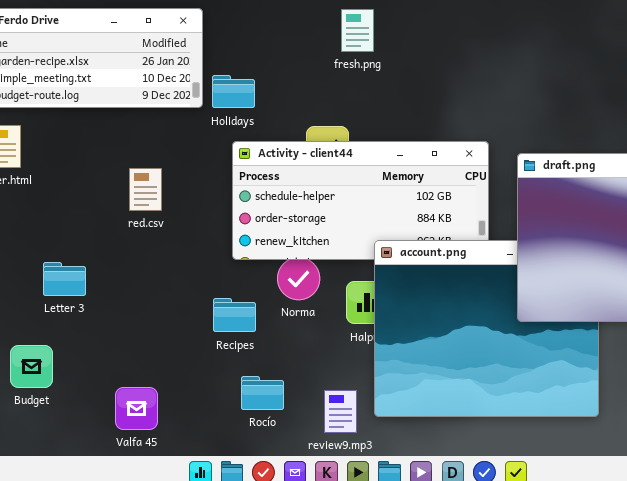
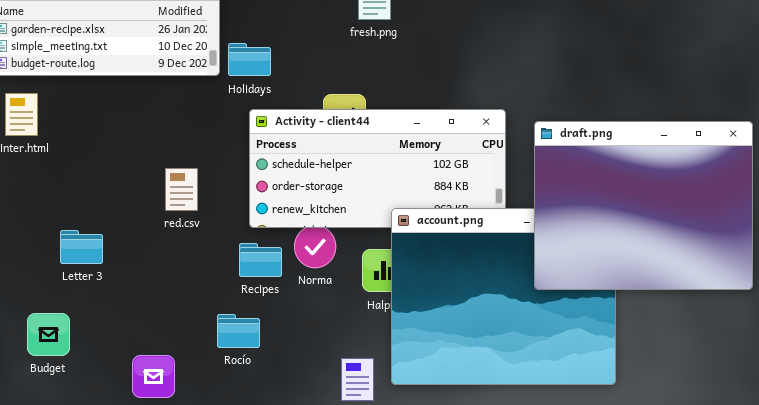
red.csv: [129,168,162,211] -> [165,168,198,211], moved
Recipes: [213,298,256,332] -> [239,243,282,277], moved
Rocío: [241,376,284,410] -> [217,314,260,348], moved

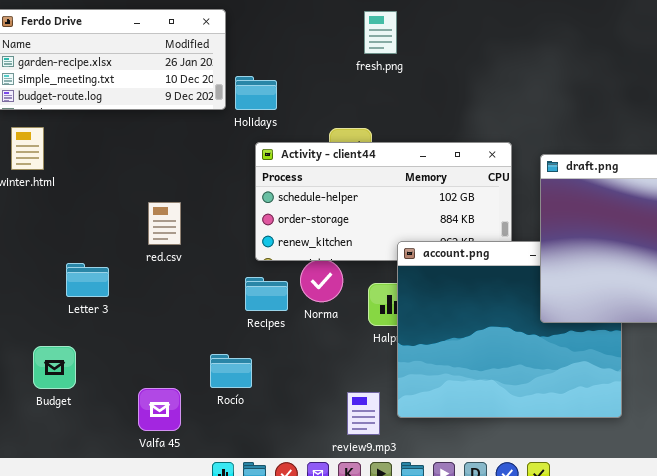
red.csv: [165,168,198,211] -> [148,202,181,245], moved
Rocío: [217,314,260,348] -> [210,354,252,388], moved

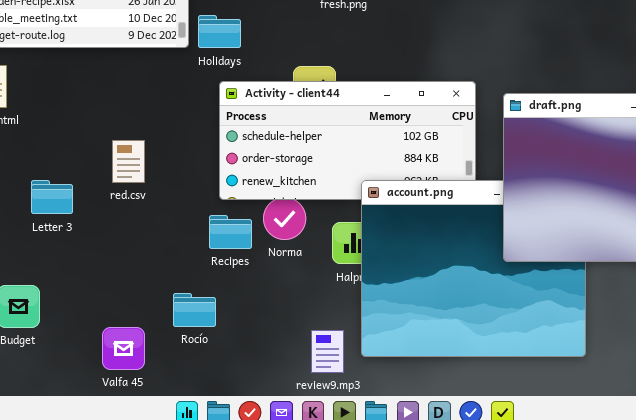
Letter 3: [66,263,109,297] -> [31,180,73,214], moved

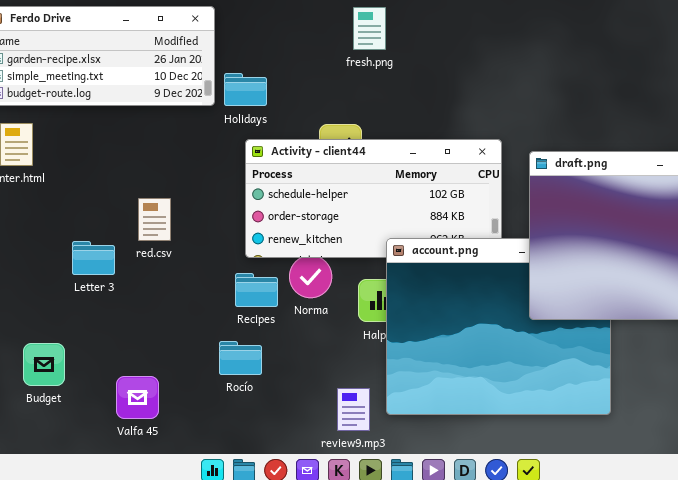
Letter 3: [31,180,73,214] -> [72,241,115,275], moved
Rocío: [173,293,216,327] -> [219,341,262,375], moved
Valfa 45: [102,327,145,370] -> [116,376,159,419], moved

